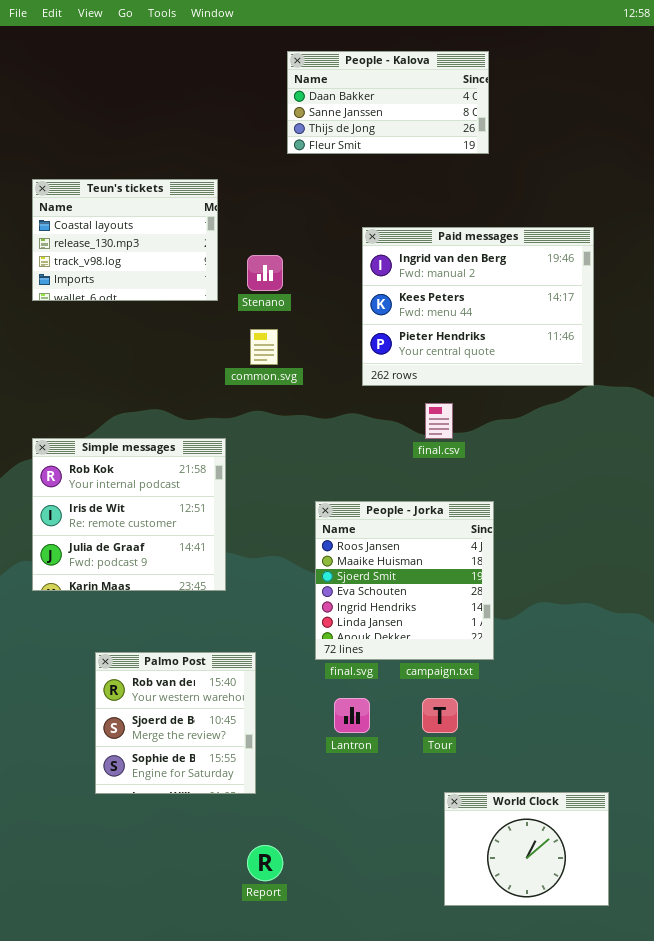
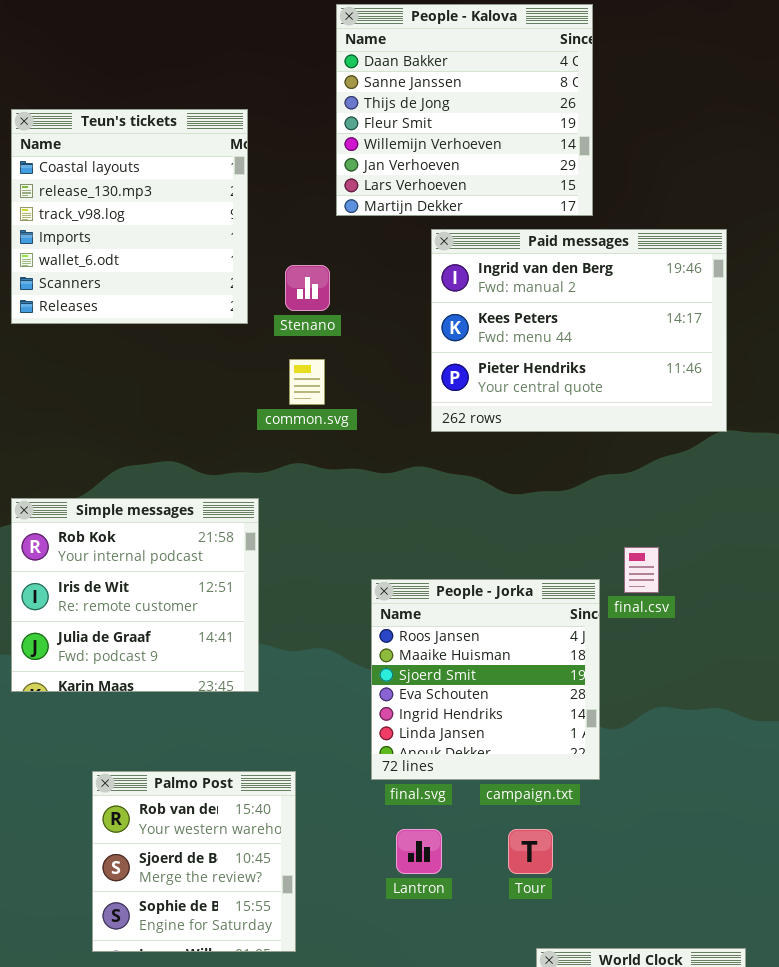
People - Kalova: [287,51,489,154] -> [336,4,593,216], resized
Teun's tickets: [32,179,218,301] -> [11,109,248,324], resized
final.csv: [425,403,453,439] -> [624,547,659,593], moved

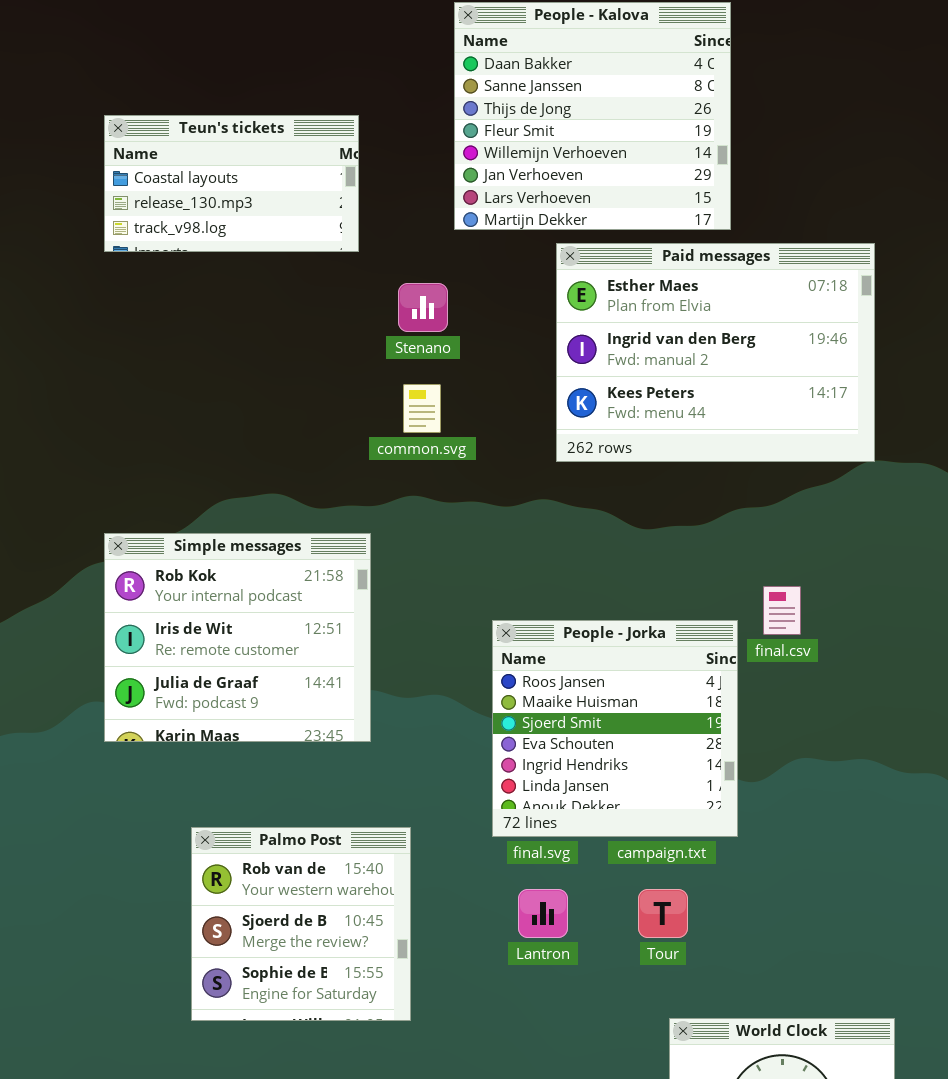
Teun's tickets: [11,109,248,324] -> [104,115,359,252], resized
Paid messages: [431,229,727,432] -> [556,243,875,462], scrolled up 1 row

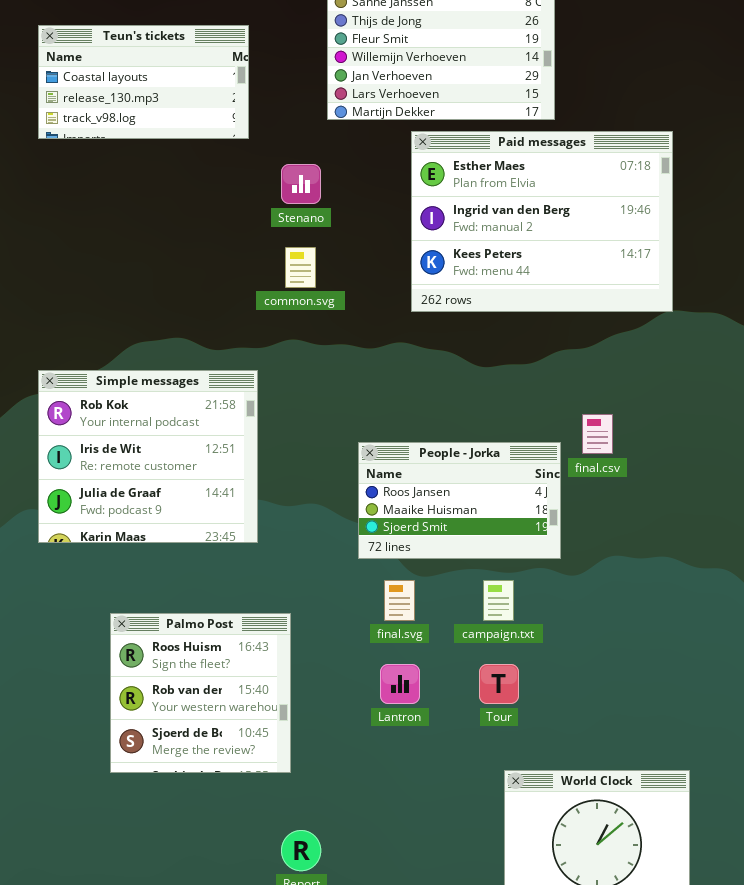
People - Jorka: [492,620,738,837] -> [358,442,561,559], resized
Palmo Post: [191,827,411,1021] -> [110,613,291,773], scrolled up 1 row

